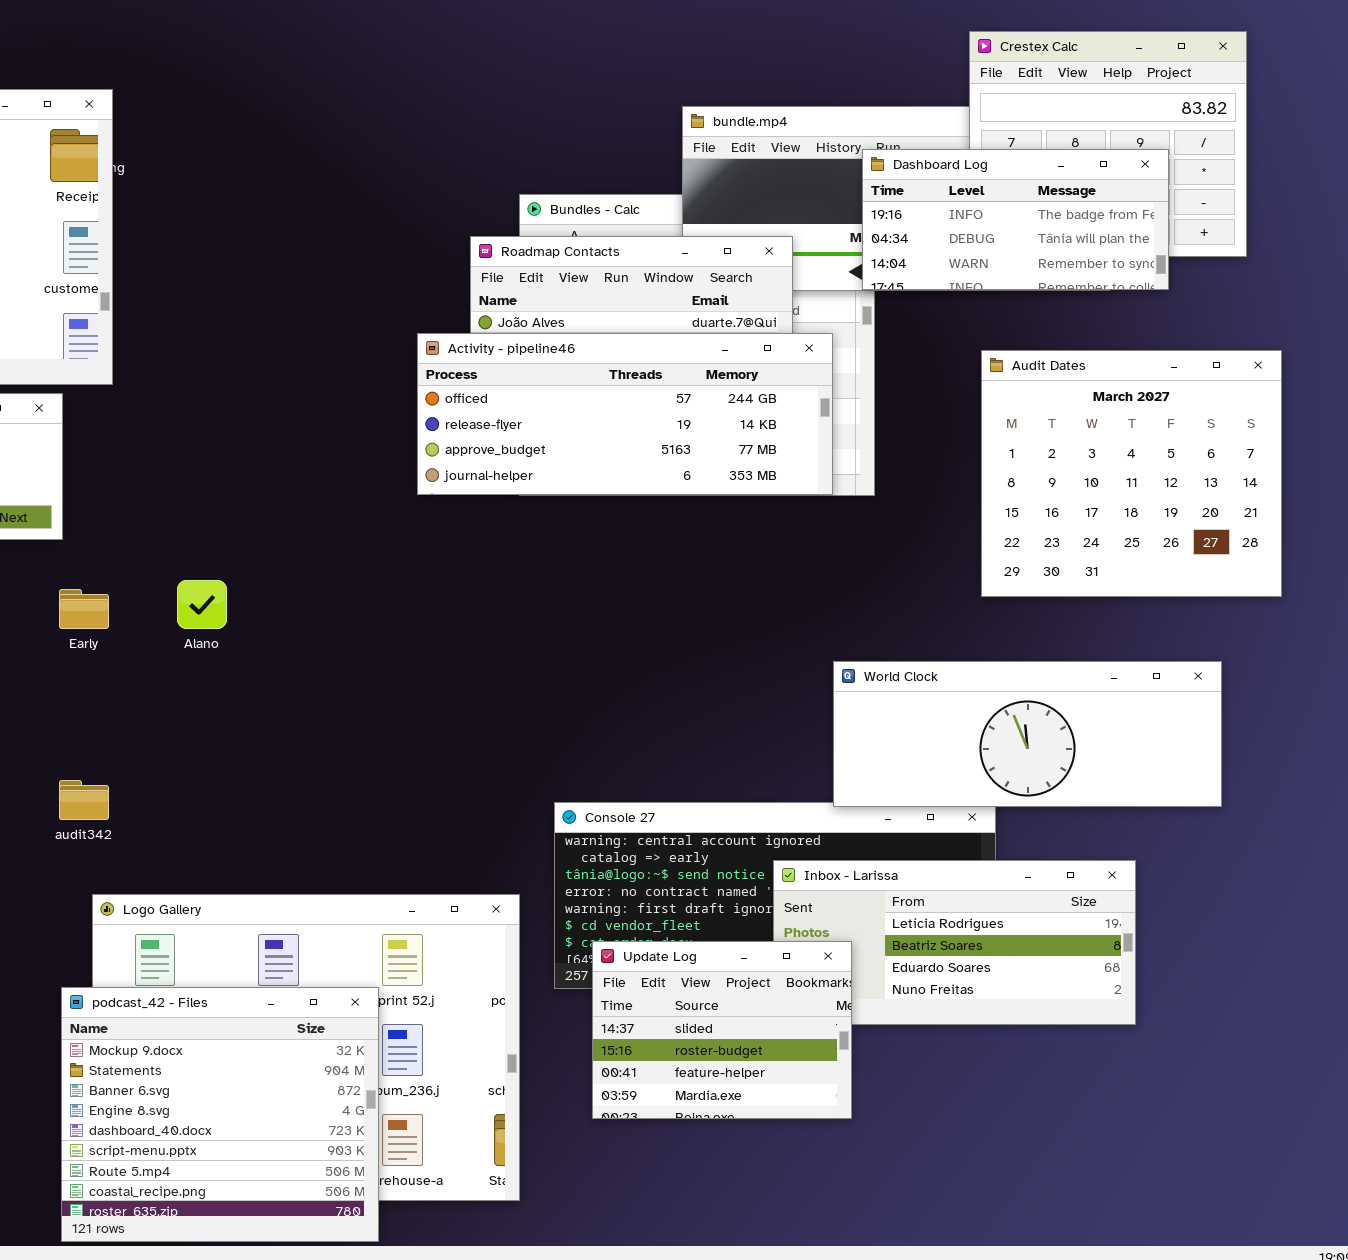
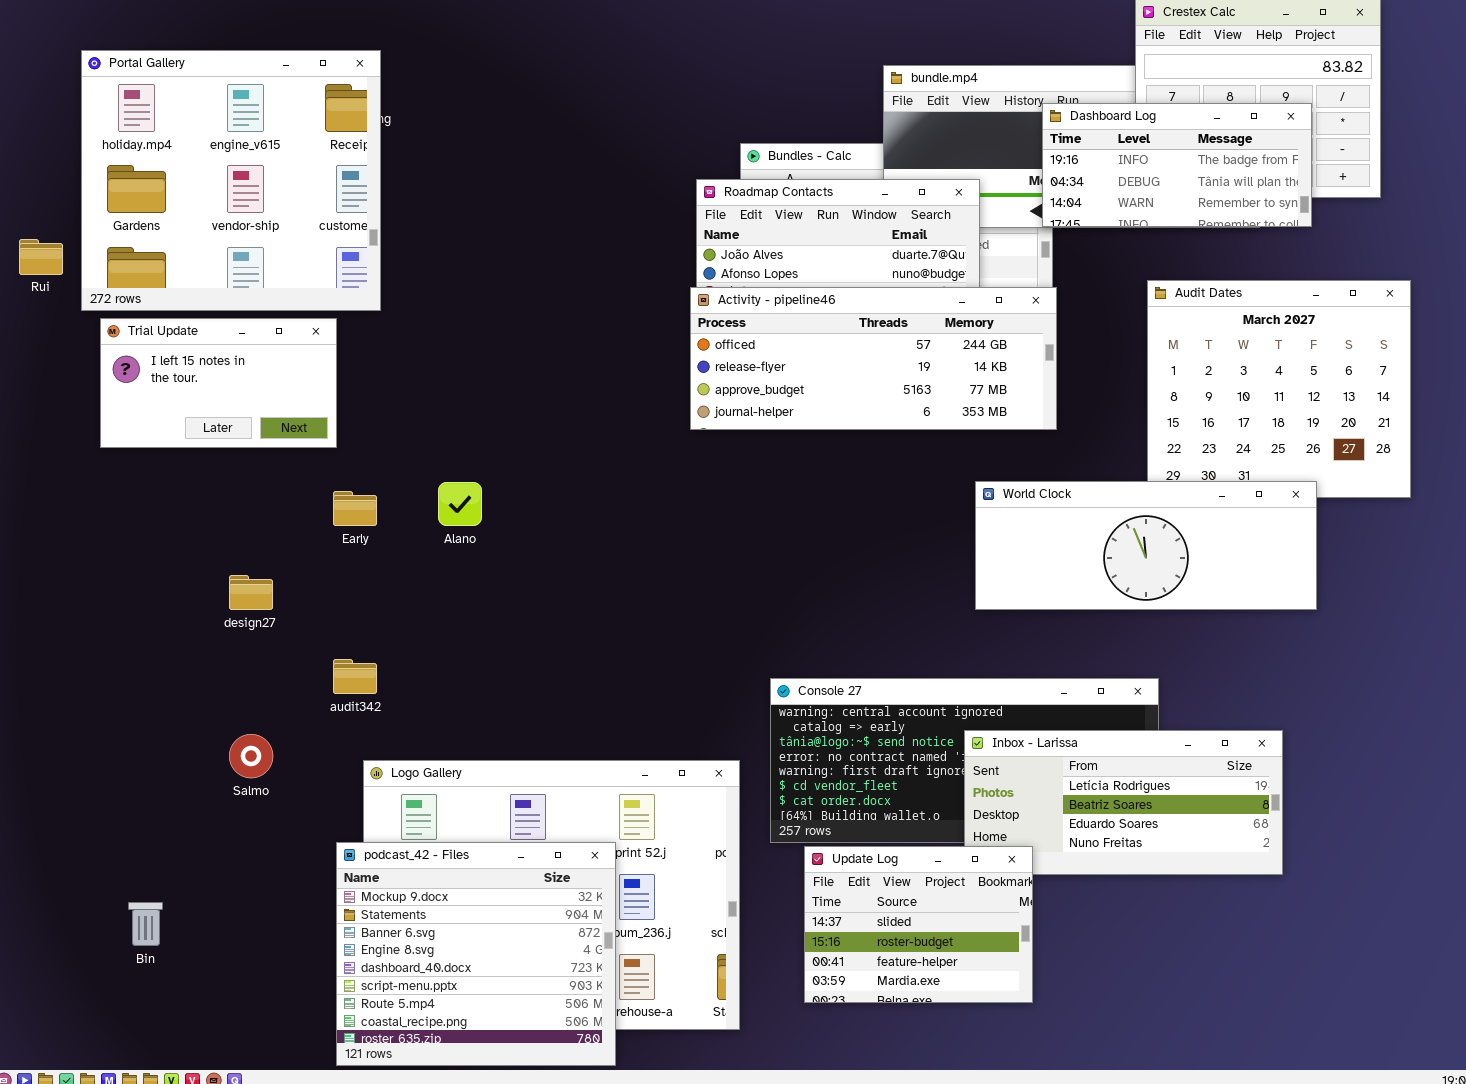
Activity - pipeline46: [417,333,833,495] -> [690,287,1057,430], moved
World Clock: [833,661,1222,807] -> [975,481,1317,610], moved
Update Log: [592,941,852,1119] -> [804,846,1033,1003], moved

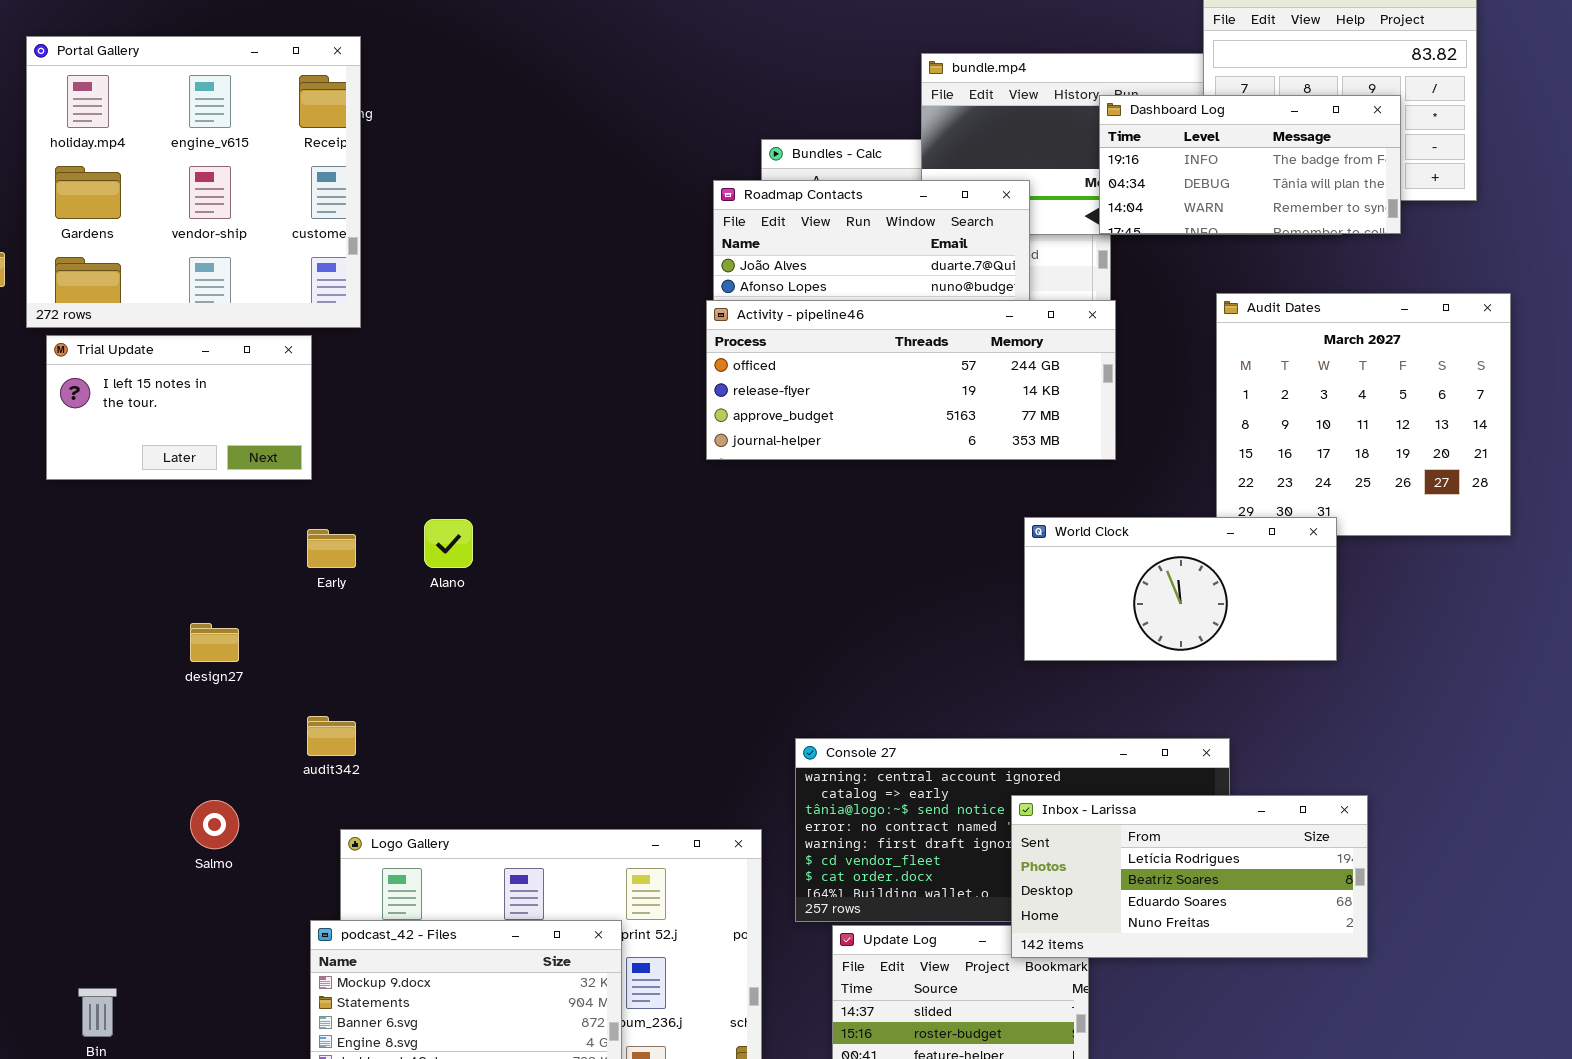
World Clock: [975,481,1317,610] -> [1024,517,1337,661], resized
Inbox - Larissa: [964,730,1283,875] -> [1011,795,1368,958], raised

